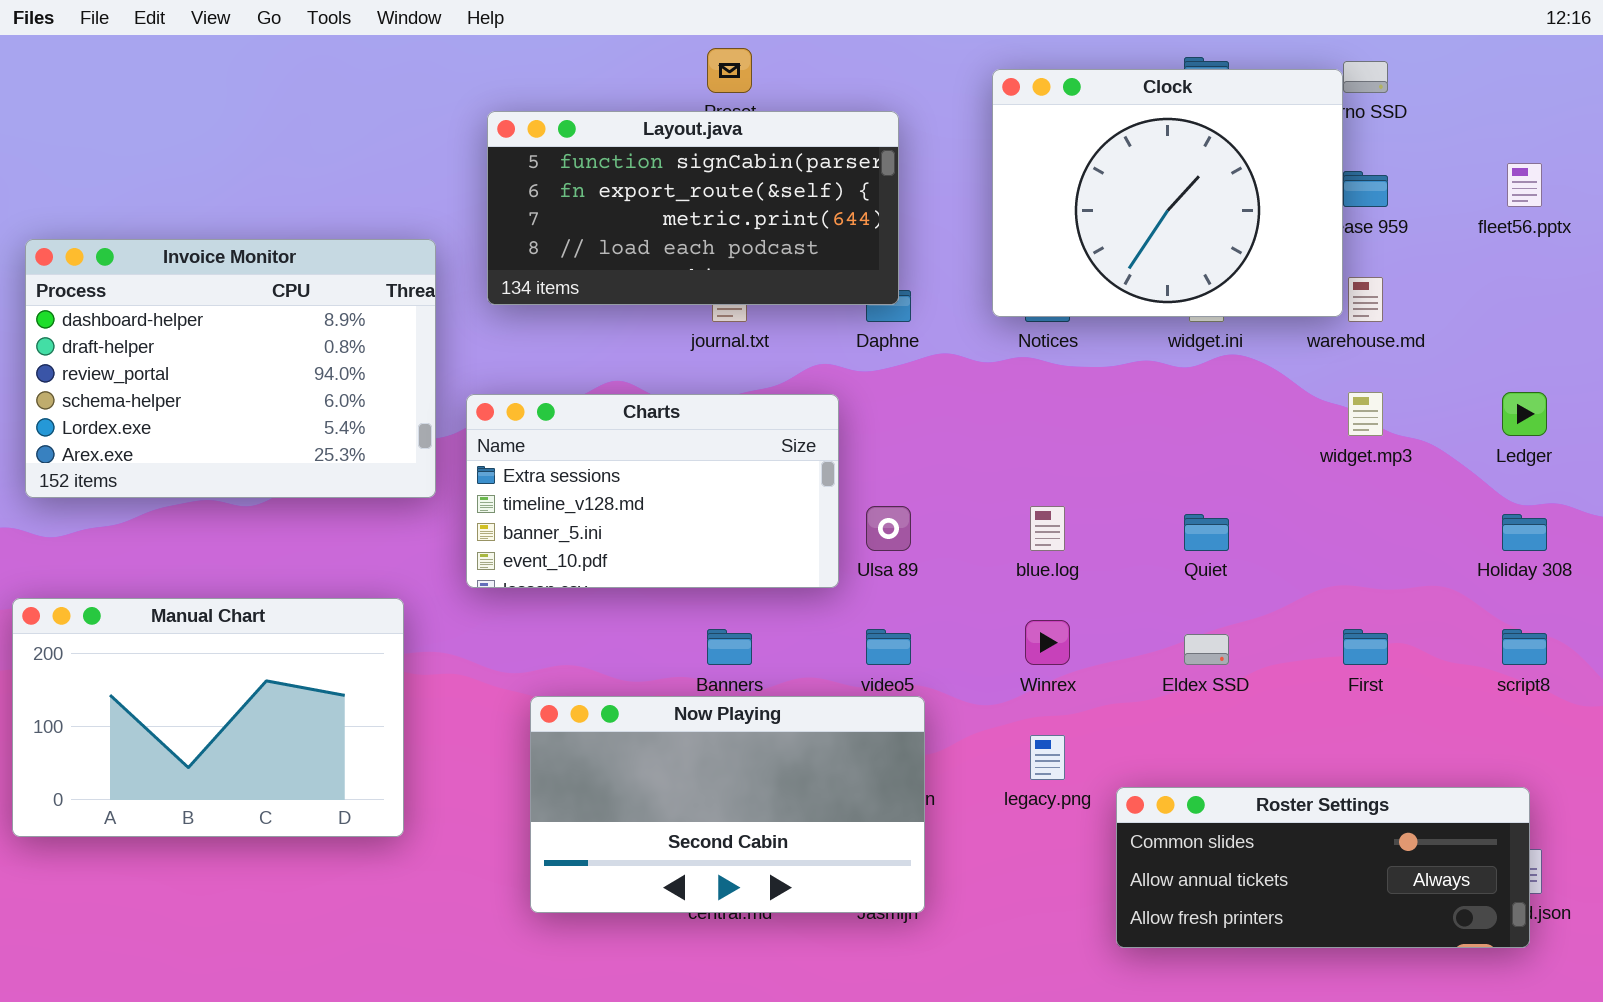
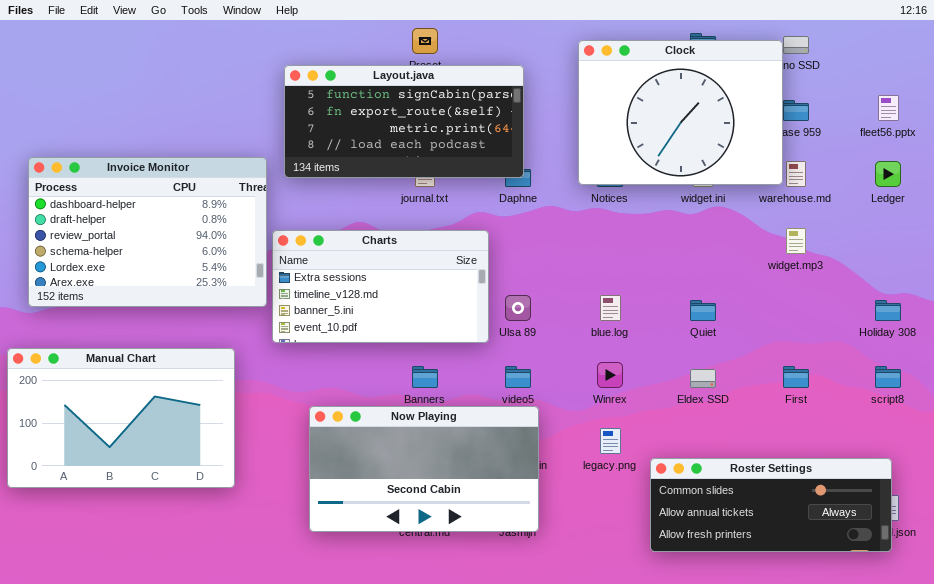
Invoice Monitor: [25,239,436,498] -> [28,157,267,307], moved
Ledger: [1502,392,1547,436] -> [875,161,901,187], moved

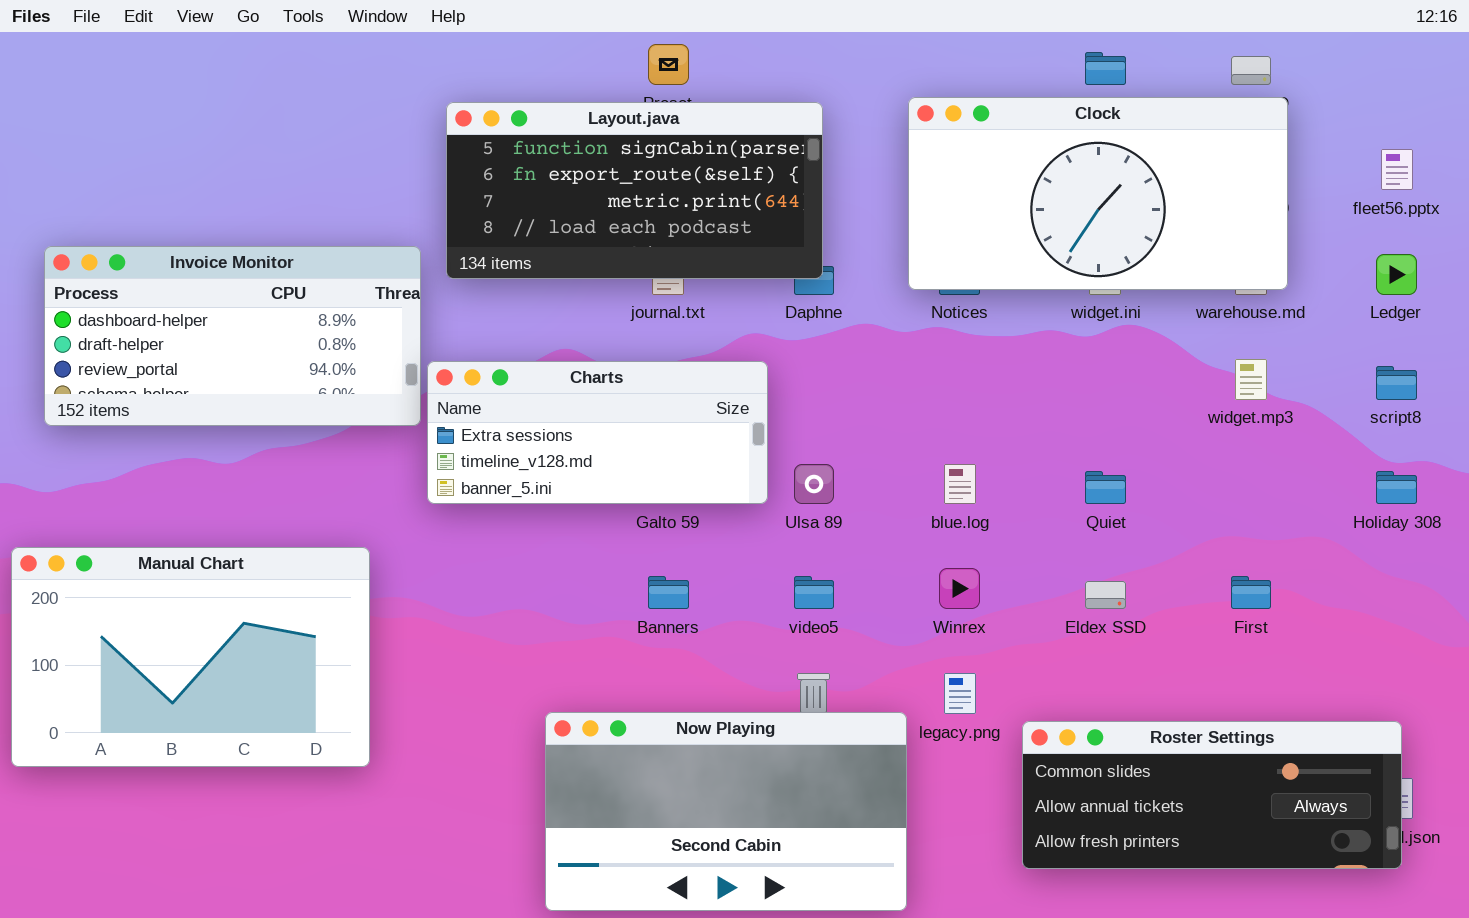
Clock: [578,40,783,185] -> [908,97,1288,290], resized
Invoice Monitor: [28,157,267,307] -> [44,246,421,426], resized
Charts: [272,230,489,343] -> [427,361,768,504], resized
script8: [875,366,901,388] -> [1376,366,1417,400], moved
Now Playing: [309,406,539,532] -> [545,712,907,911], moved

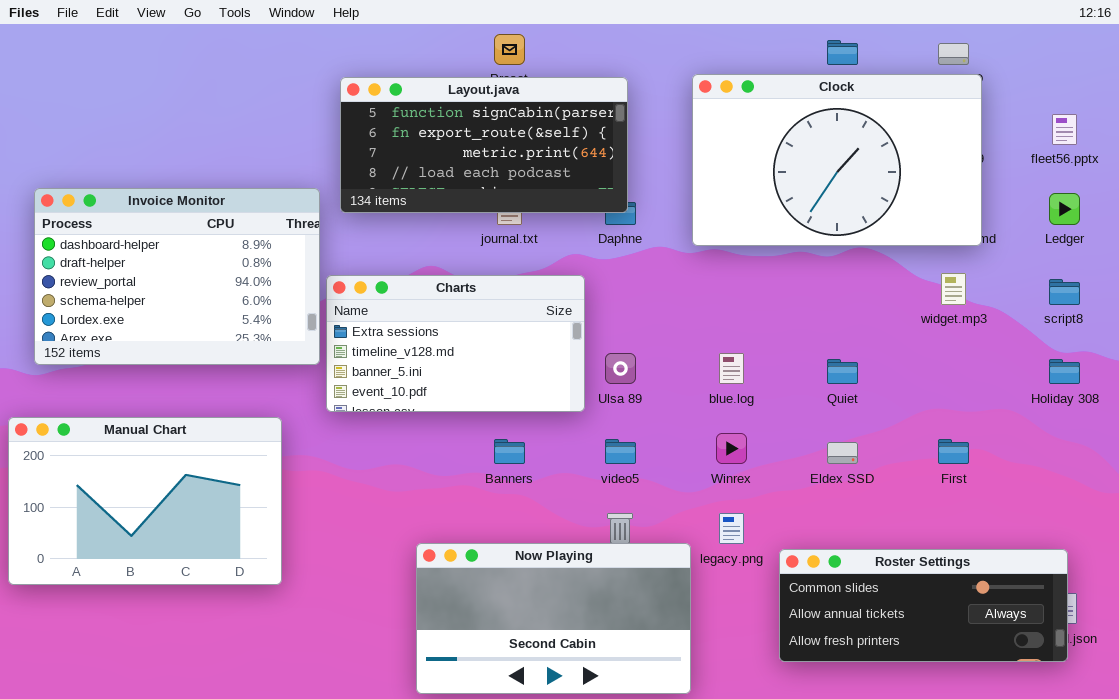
Clock: [908,97,1288,290] -> [692,74,982,246], resized
Invoice Monitor: [44,246,421,426] -> [34,188,320,365], resized
Charts: [427,361,768,504] -> [326,275,585,412], resized

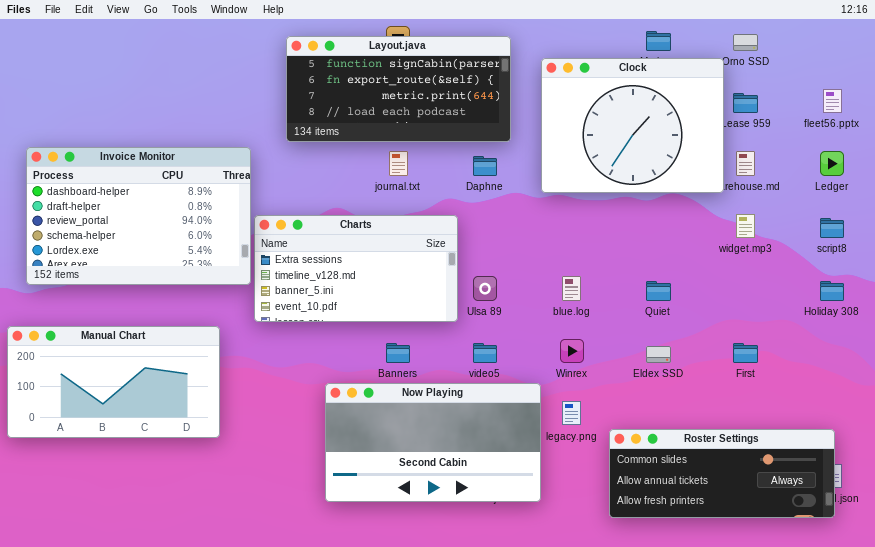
Clock: [692,74,982,246] -> [541,58,724,193], resized
Layout.java: [340,77,628,213] -> [286,36,511,142], moved
Manual Chart: [8,417,282,585] -> [7,326,220,438], resized
Now Playing: [416,543,691,694] -> [325,383,541,502], moved

